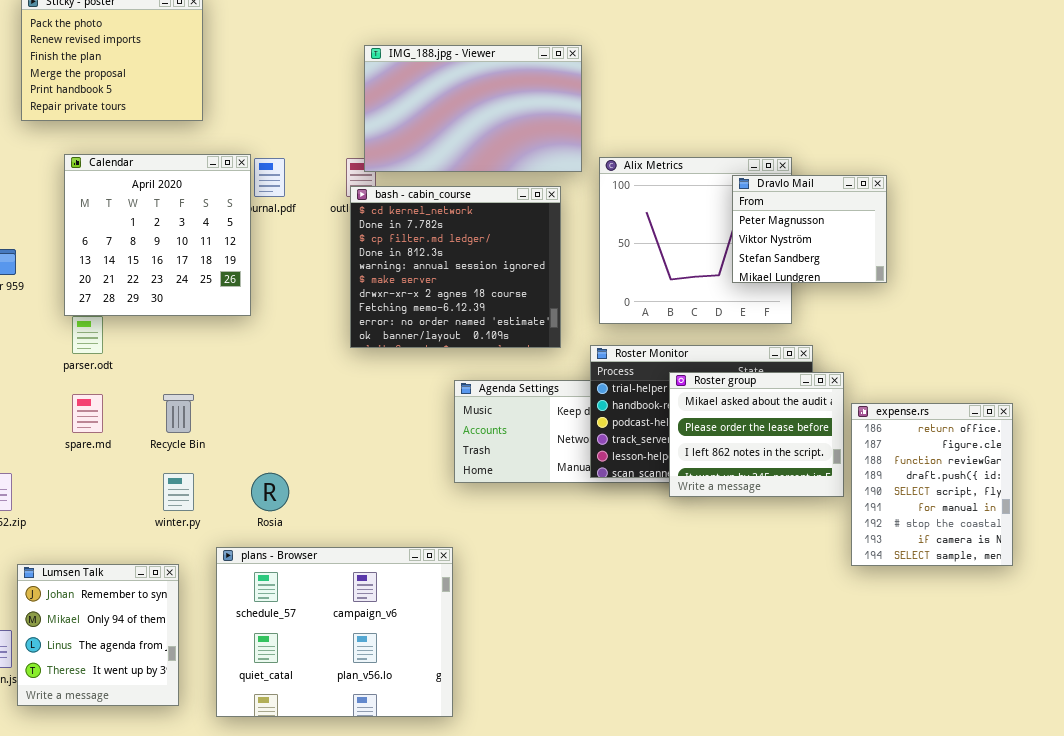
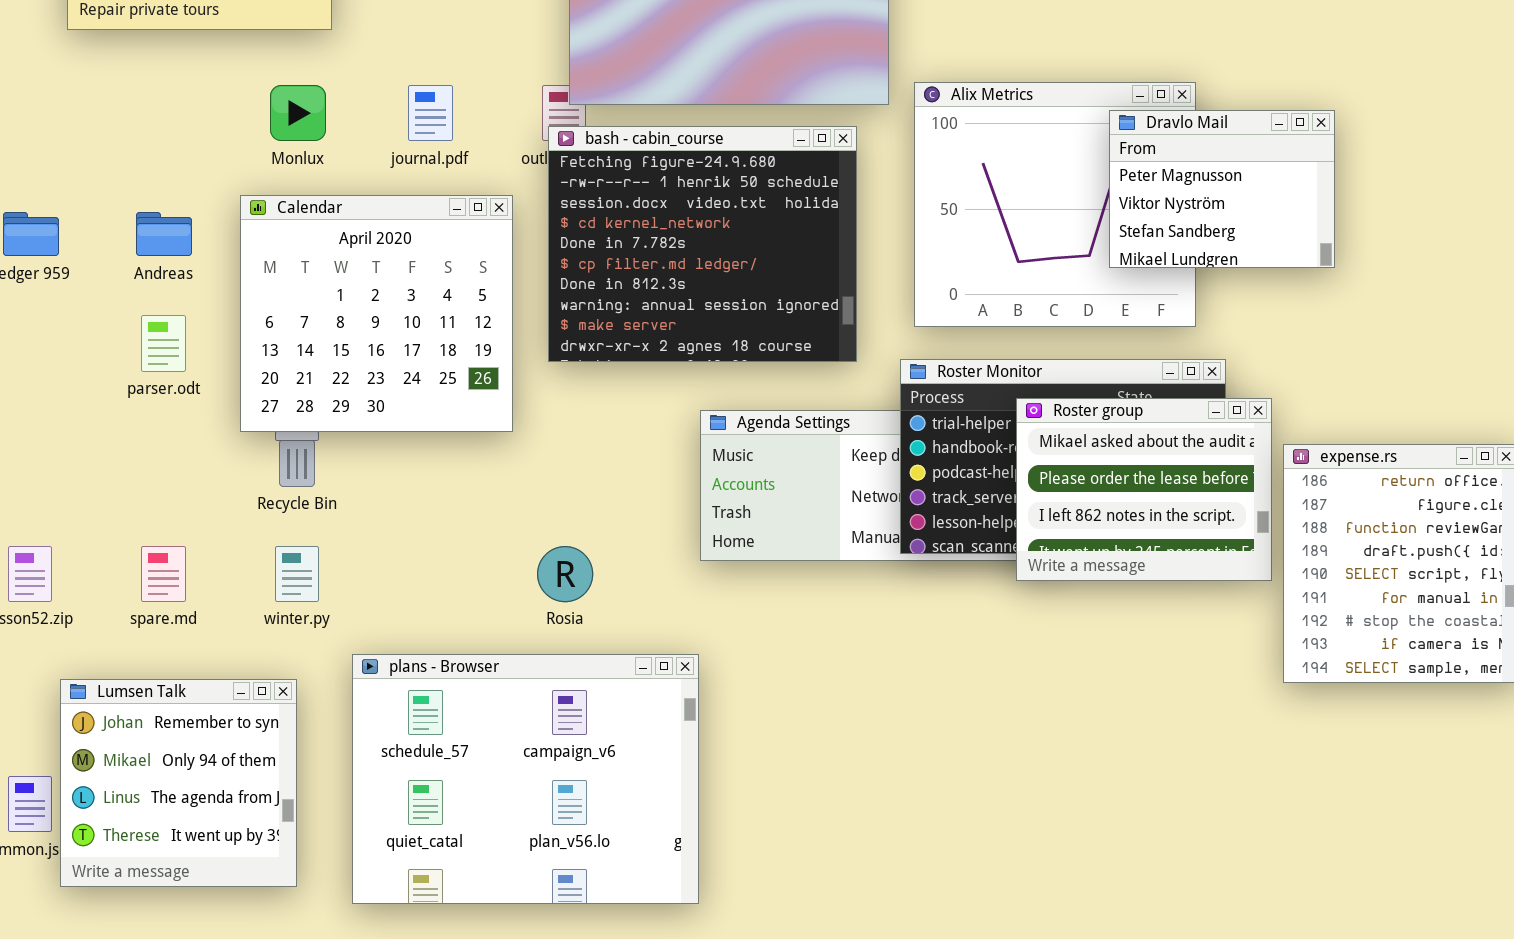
Calendar: [64,154,251,316] -> [240,195,513,432], moved
bash - cabin_course: [350,186,561,348] -> [548,126,857,362], scrolled up 3 rows
spare.md: [72,394,103,433] -> [141,546,186,602], moved
Rosia: [251,473,289,511] -> [537,546,593,602], moved

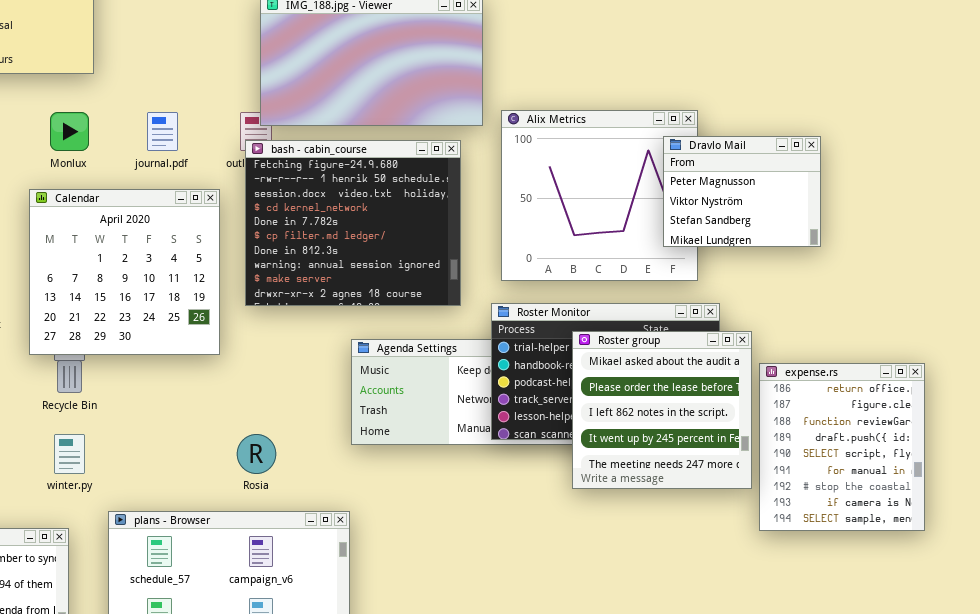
Dravlo Mail: [1109,110,1335,268] -> [663,136,821,247], moved
Roster group: [1016,398,1272,581] -> [572,331,752,489], resized

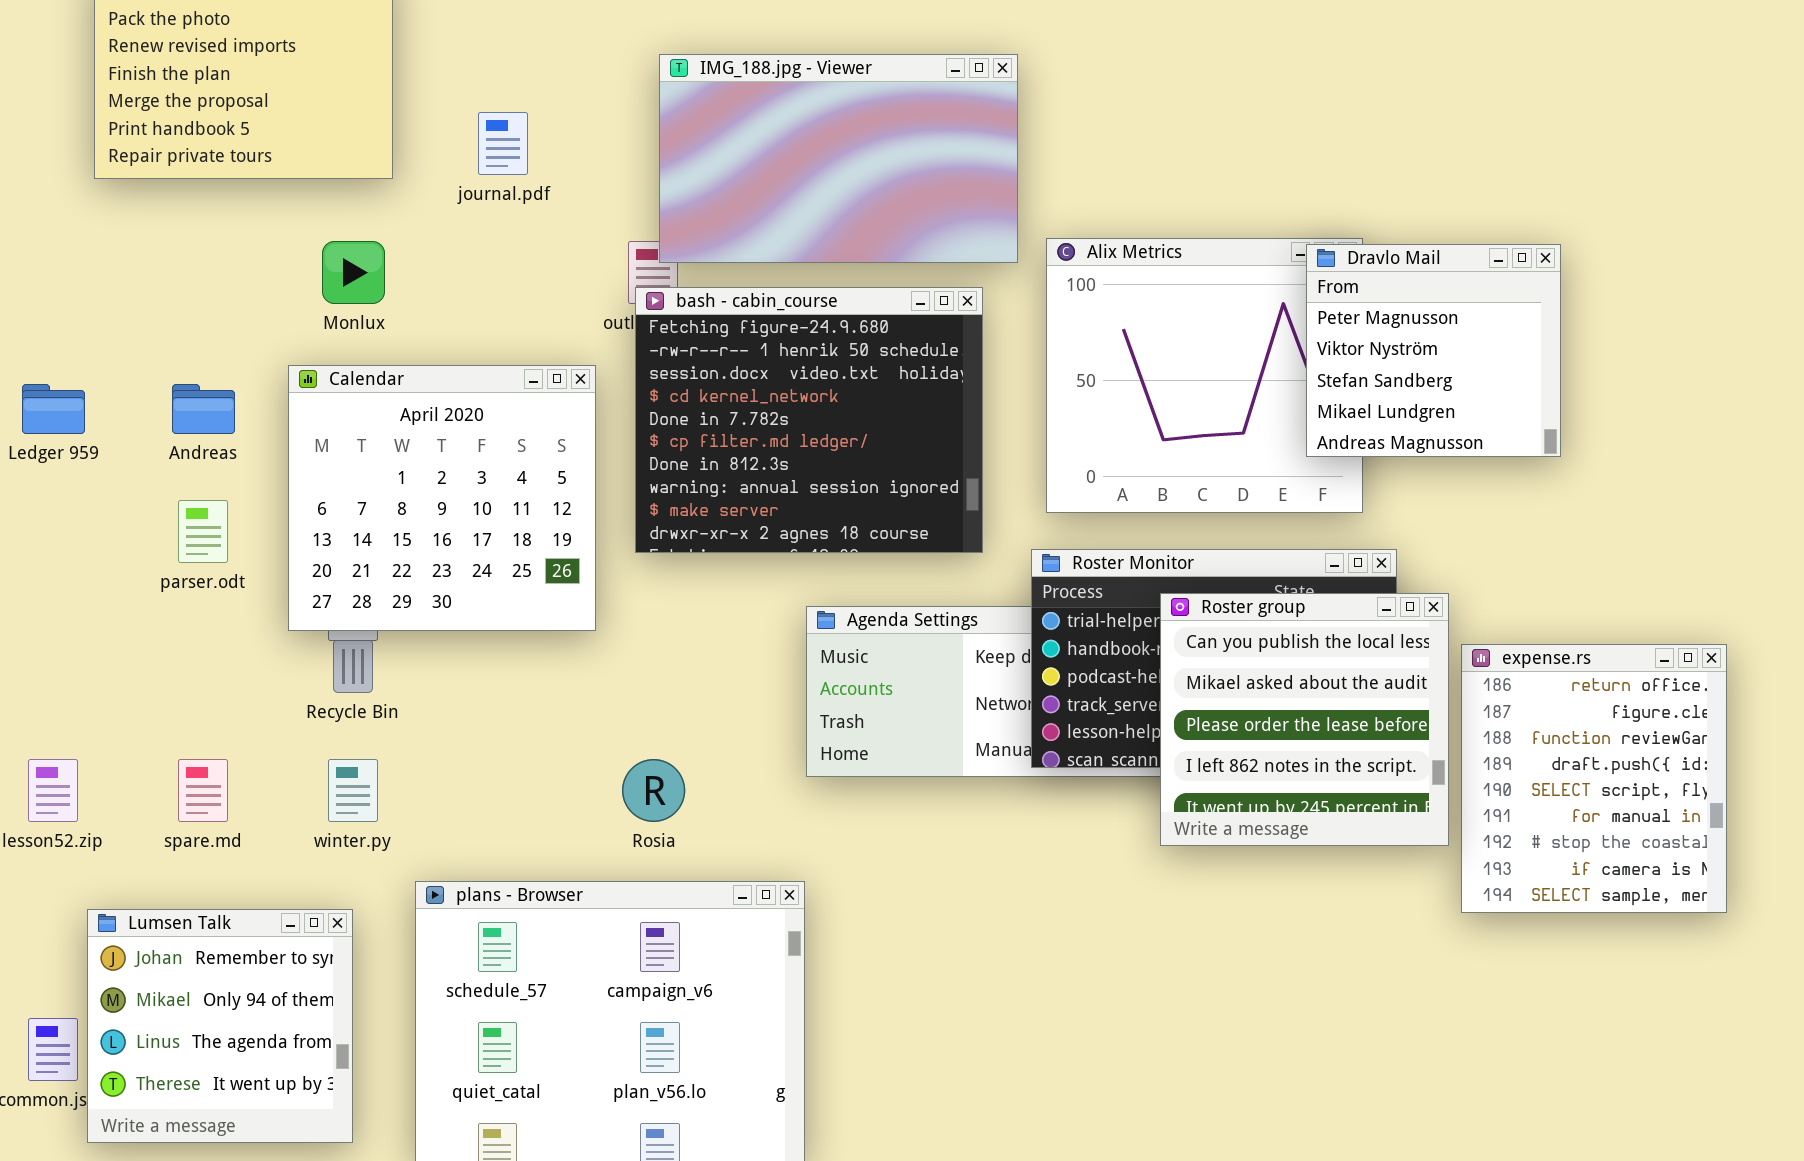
journal.pdf: [147,112,178,151] -> [478,112,528,175], moved
Dravlo Mail: [663,136,821,247] -> [1306,244,1561,457], resized
Roster group: [572,331,752,489] -> [1160,593,1449,846], scrolled up 1 row

